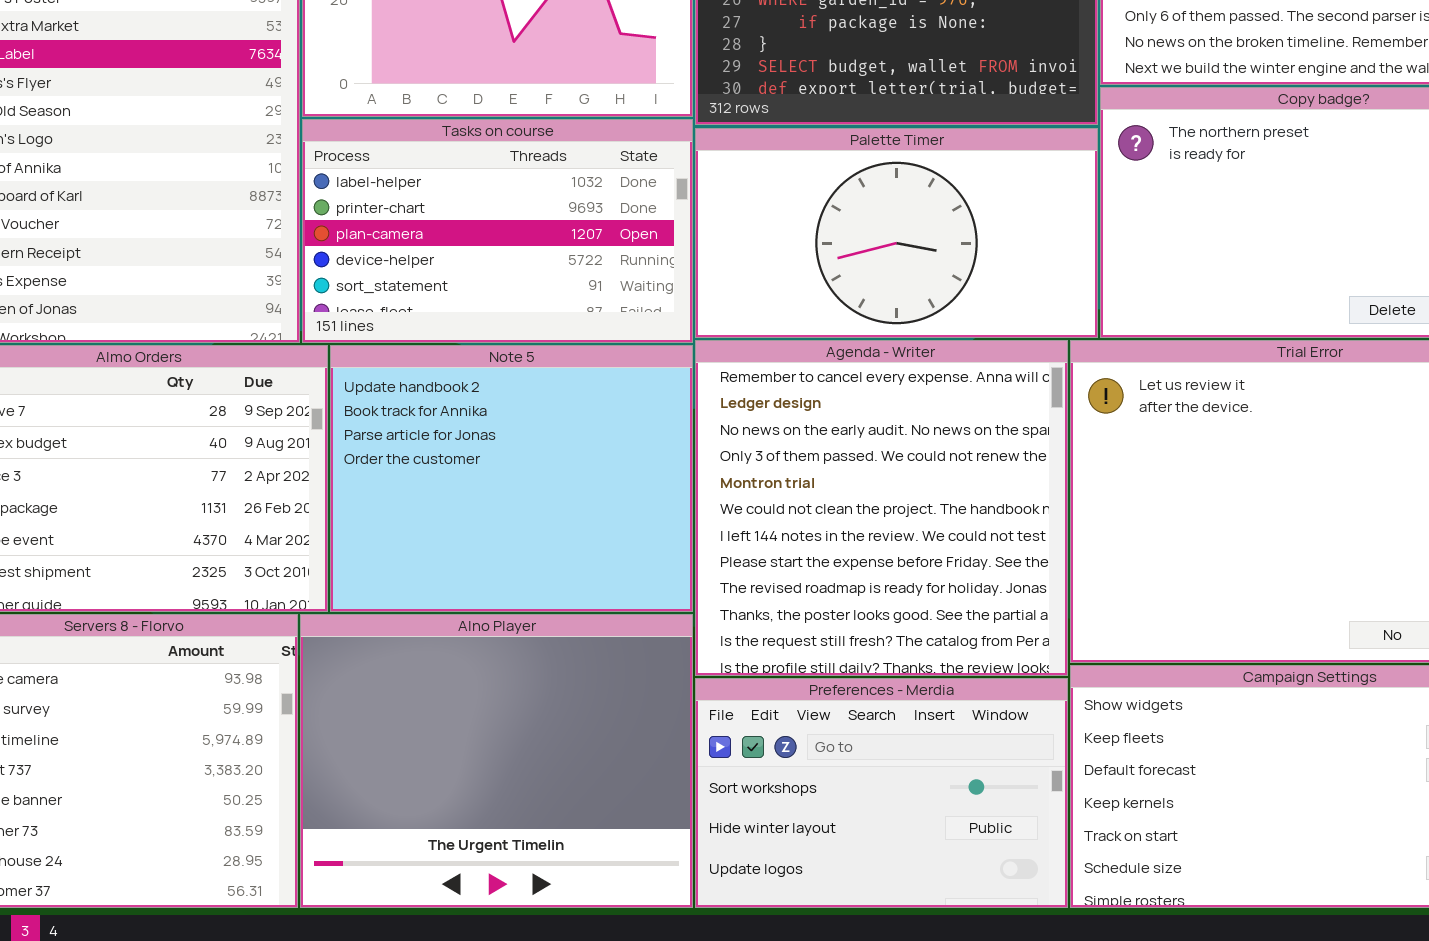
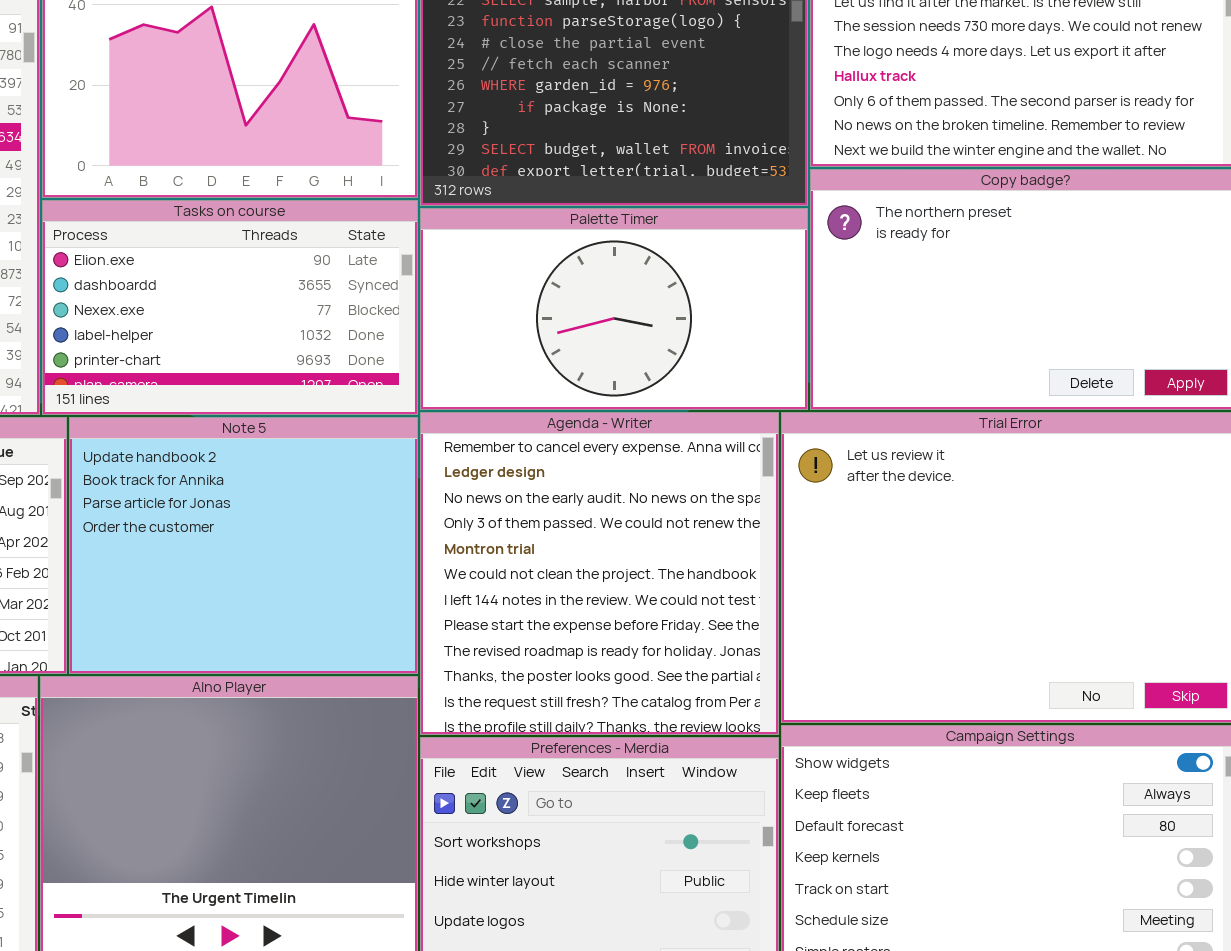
Tasks on course: [302,119,693,343] -> [42,200,418,415], scrolled up 3 rows

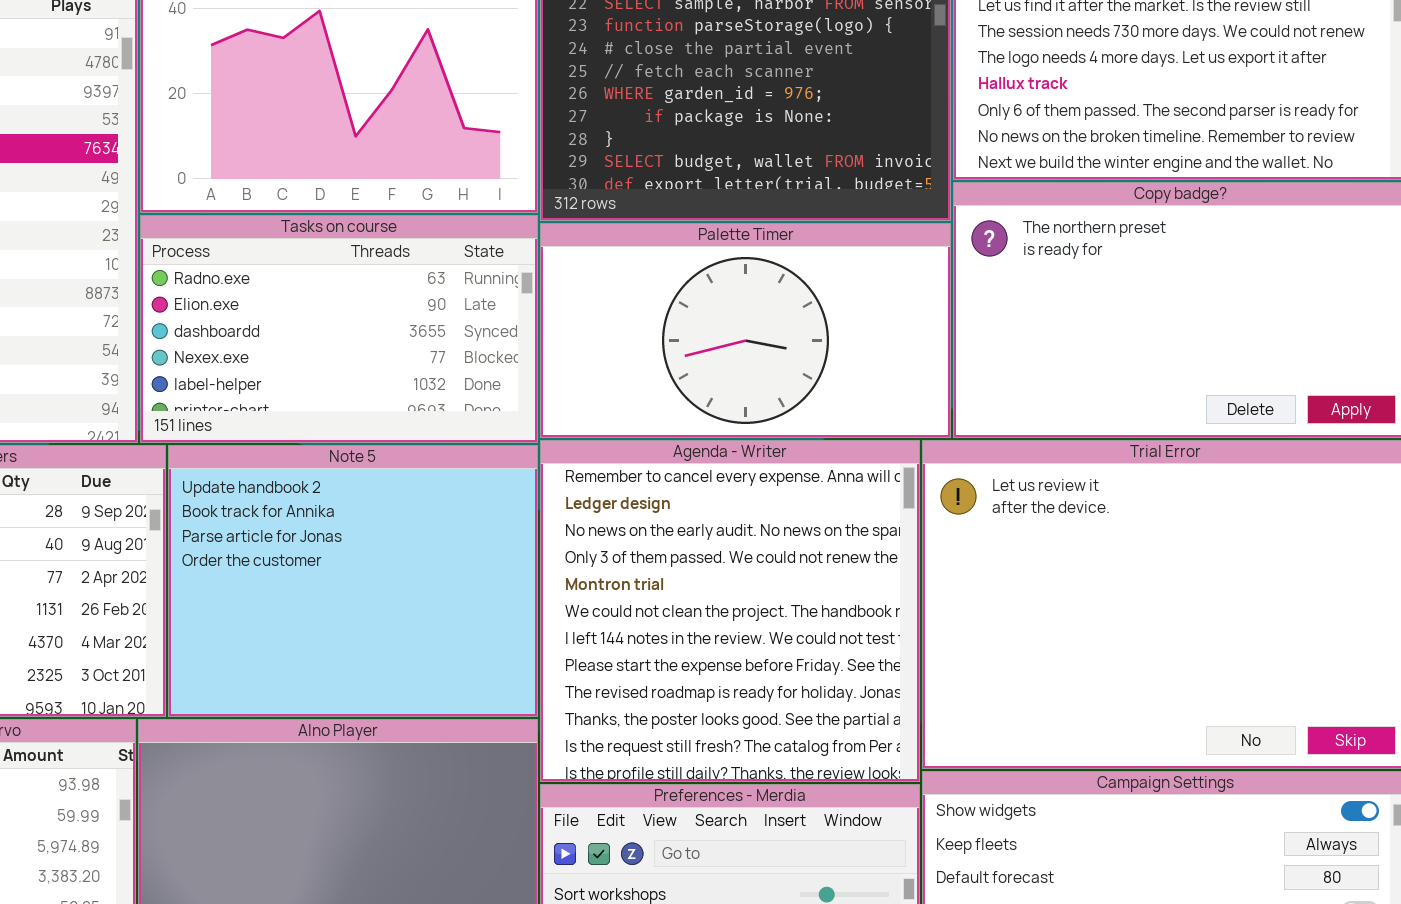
Tasks on course: [42,200,418,415] -> [140,215,538,443], scrolled up 1 row

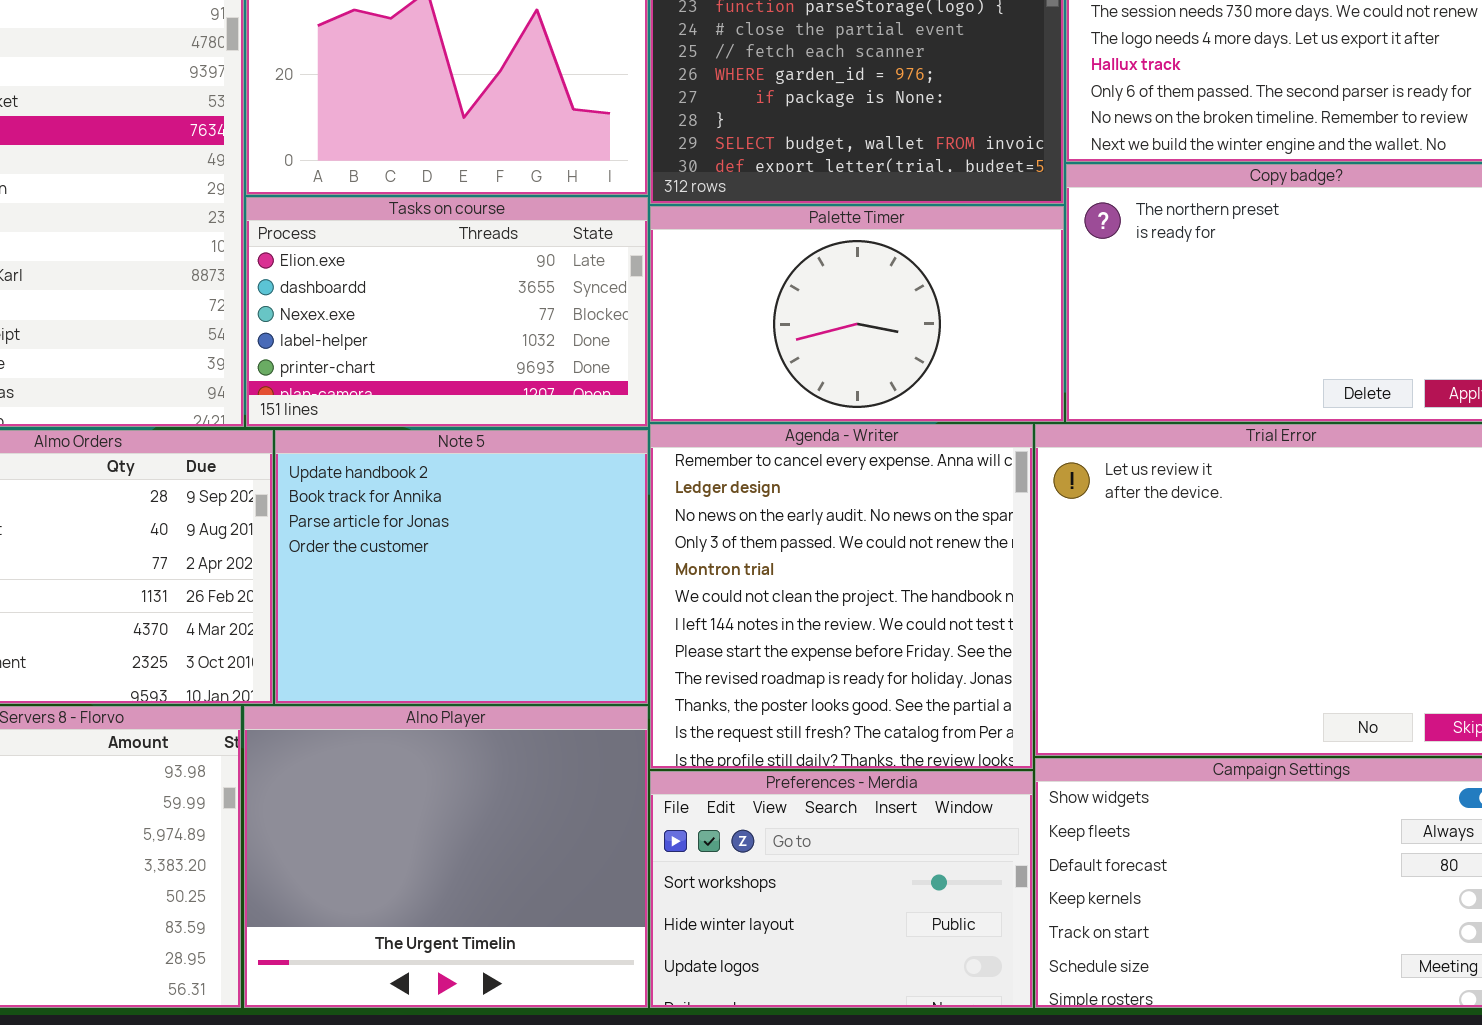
Tasks on course: [140,215,538,443] -> [246,197,648,427], scrolled down 1 row

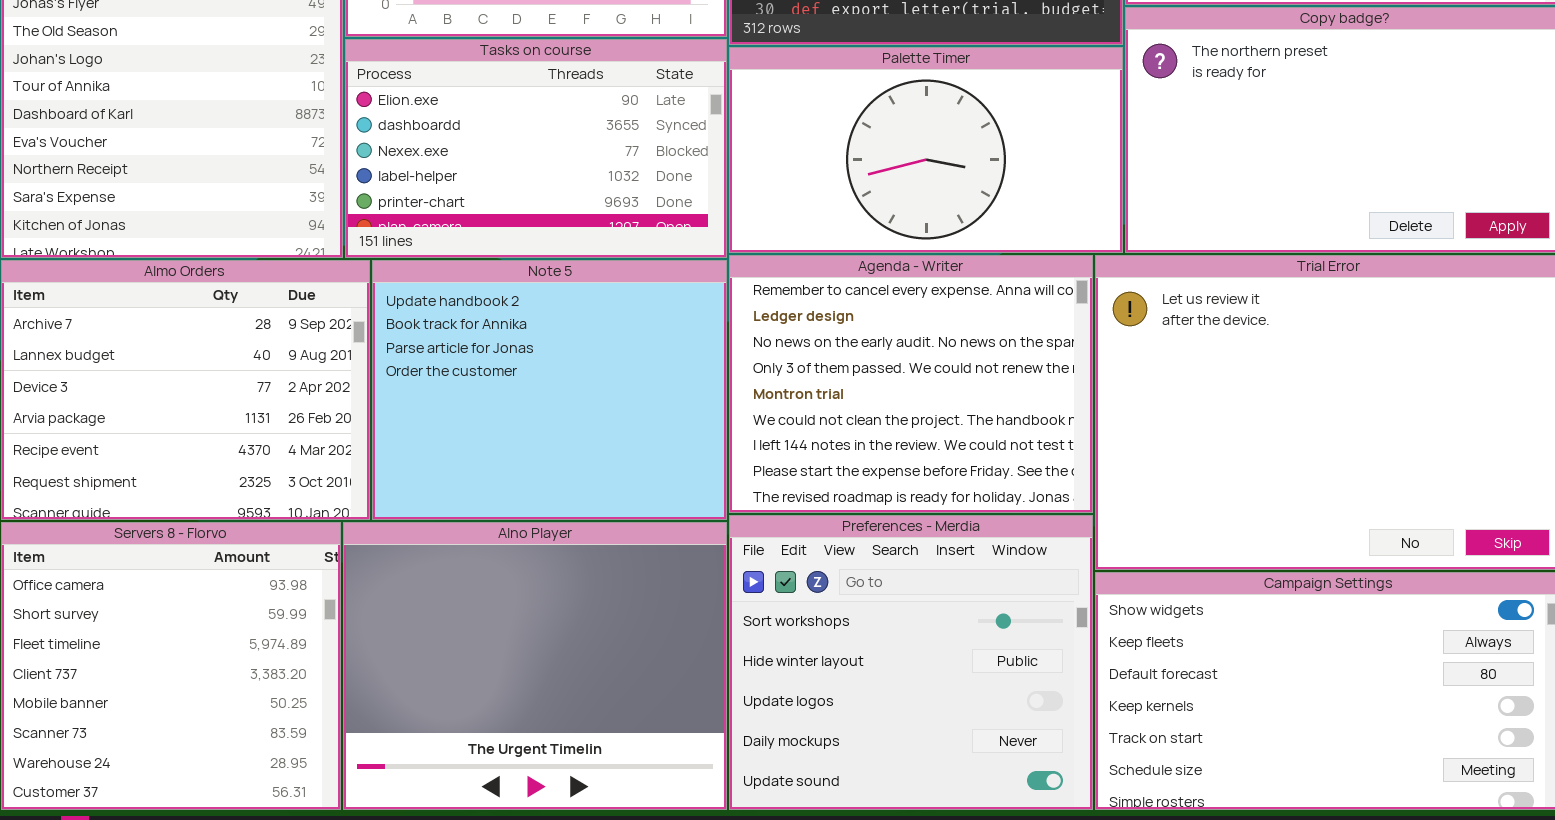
Agenda - Writer: [650,424,1033,769] -> [729,255,1093,513], resized
Preferences - Merdia: [650,771,1033,1008] -> [729,515,1093,810], resized

